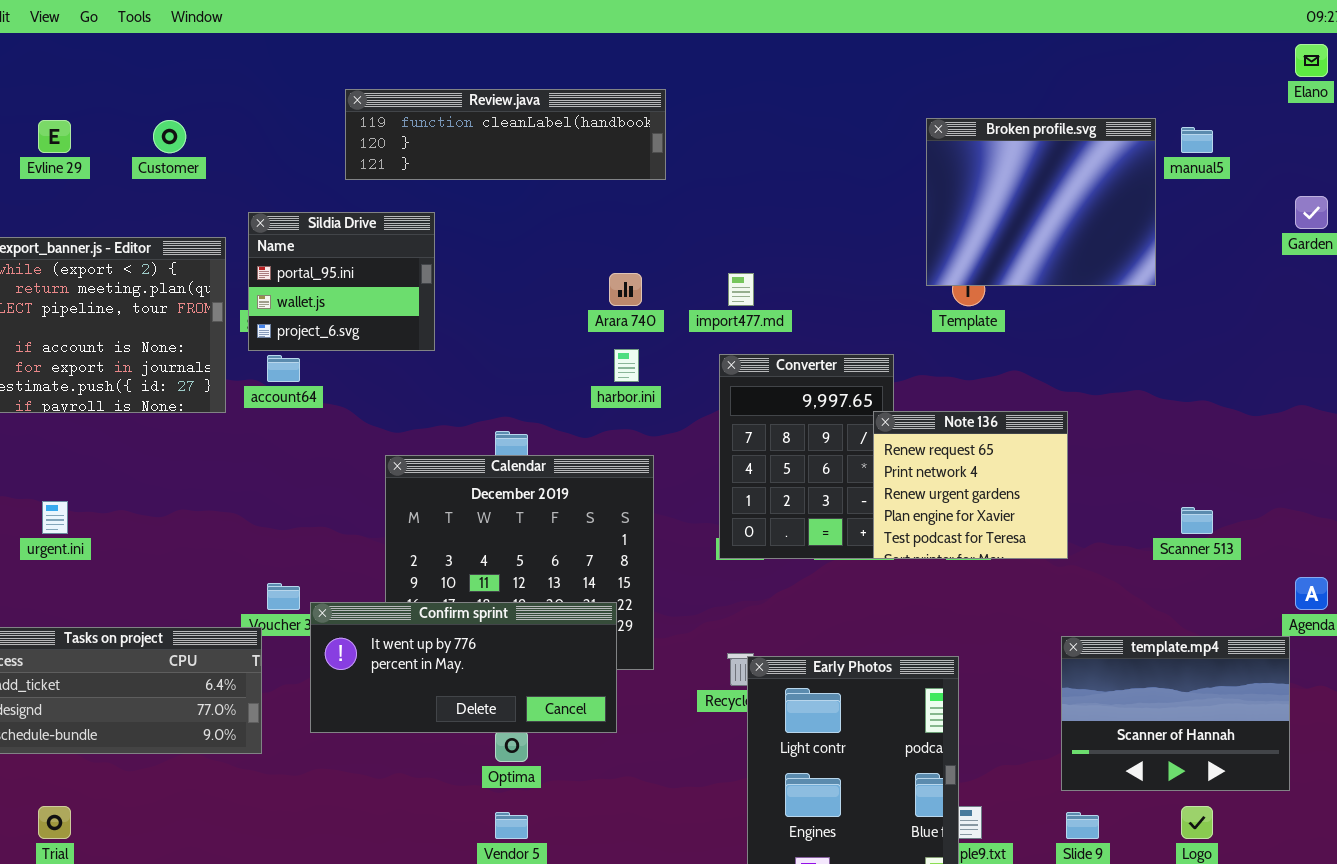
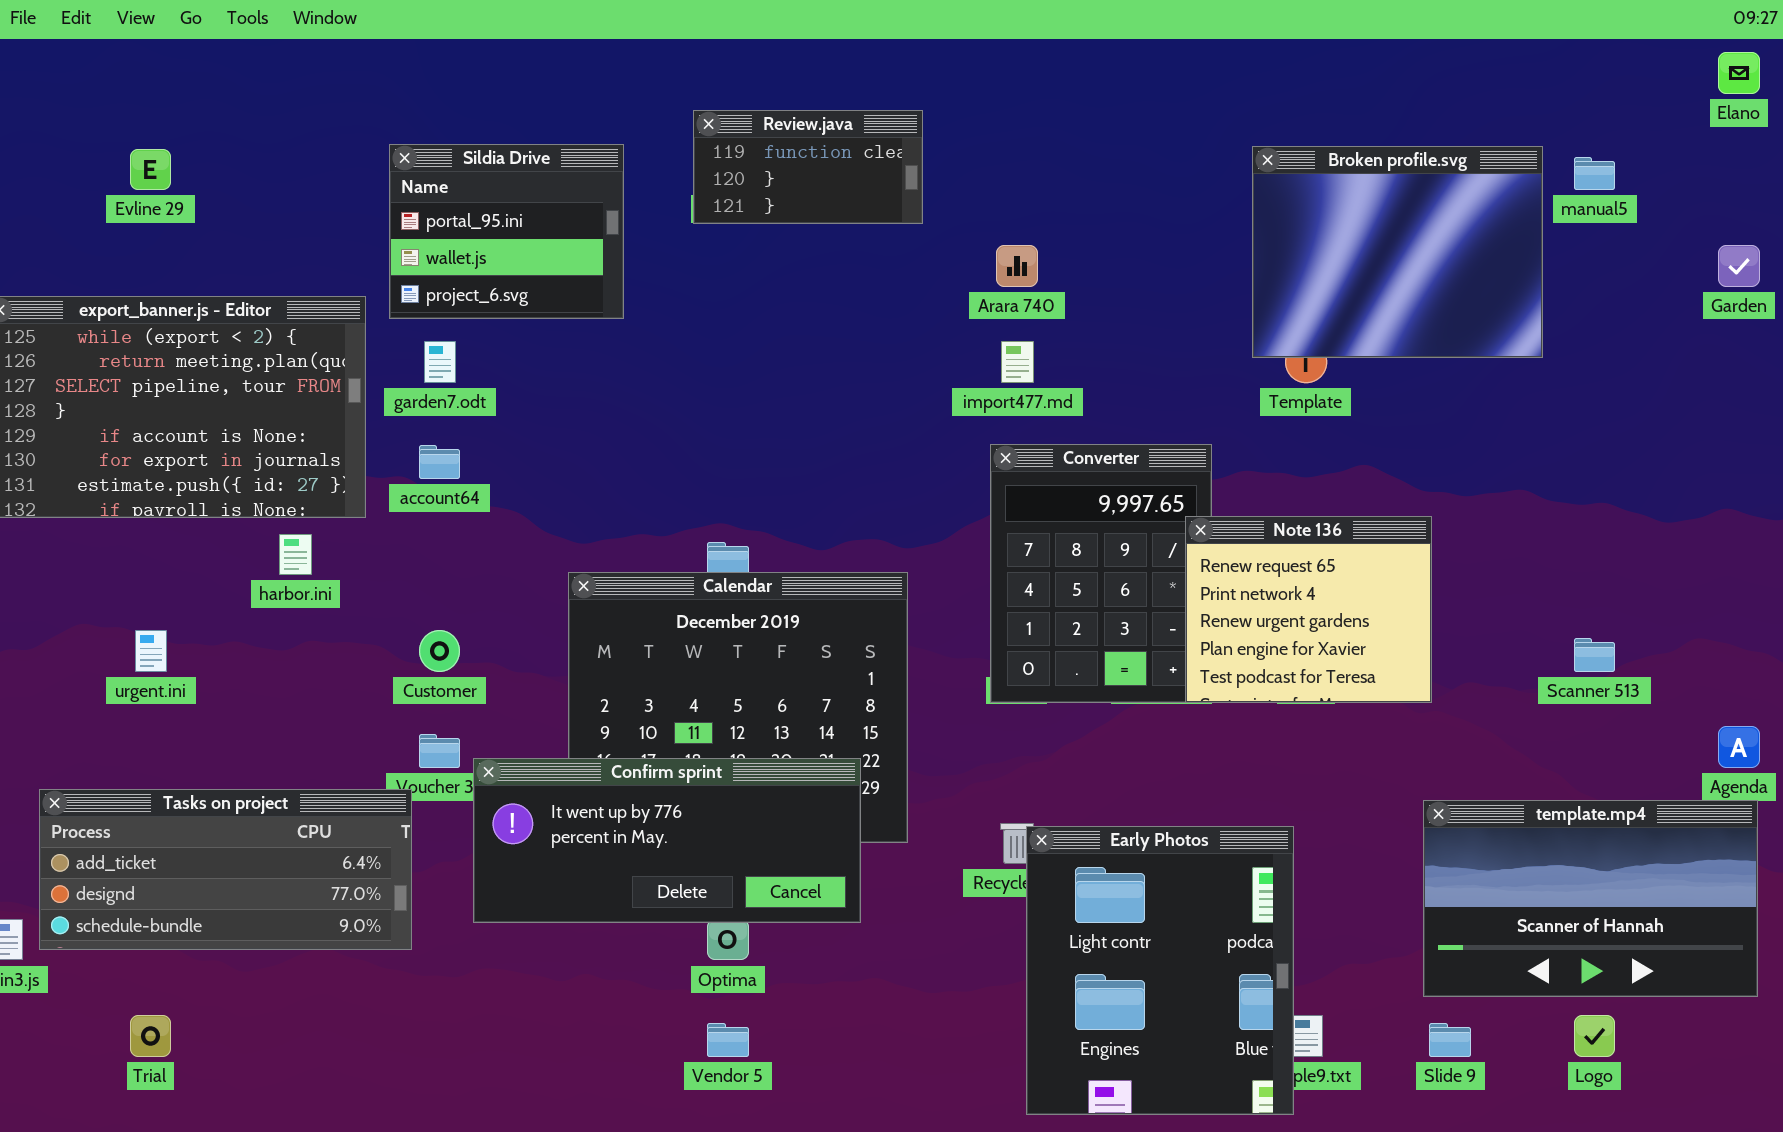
Review.java: [345,89,666,180] -> [693,110,923,224], resized
Customer: [153,120,186,153] -> [419,630,460,672], moved
Sildia Drive: [248,212,435,351] -> [389,144,624,319], moved
Arara 740: [609,273,642,306] -> [996,245,1038,287], moved
harbor.ini: [614,349,639,382] -> [279,534,312,575], moved
template.mp4: [1061,636,1290,791] -> [1423,800,1758,997], resized

